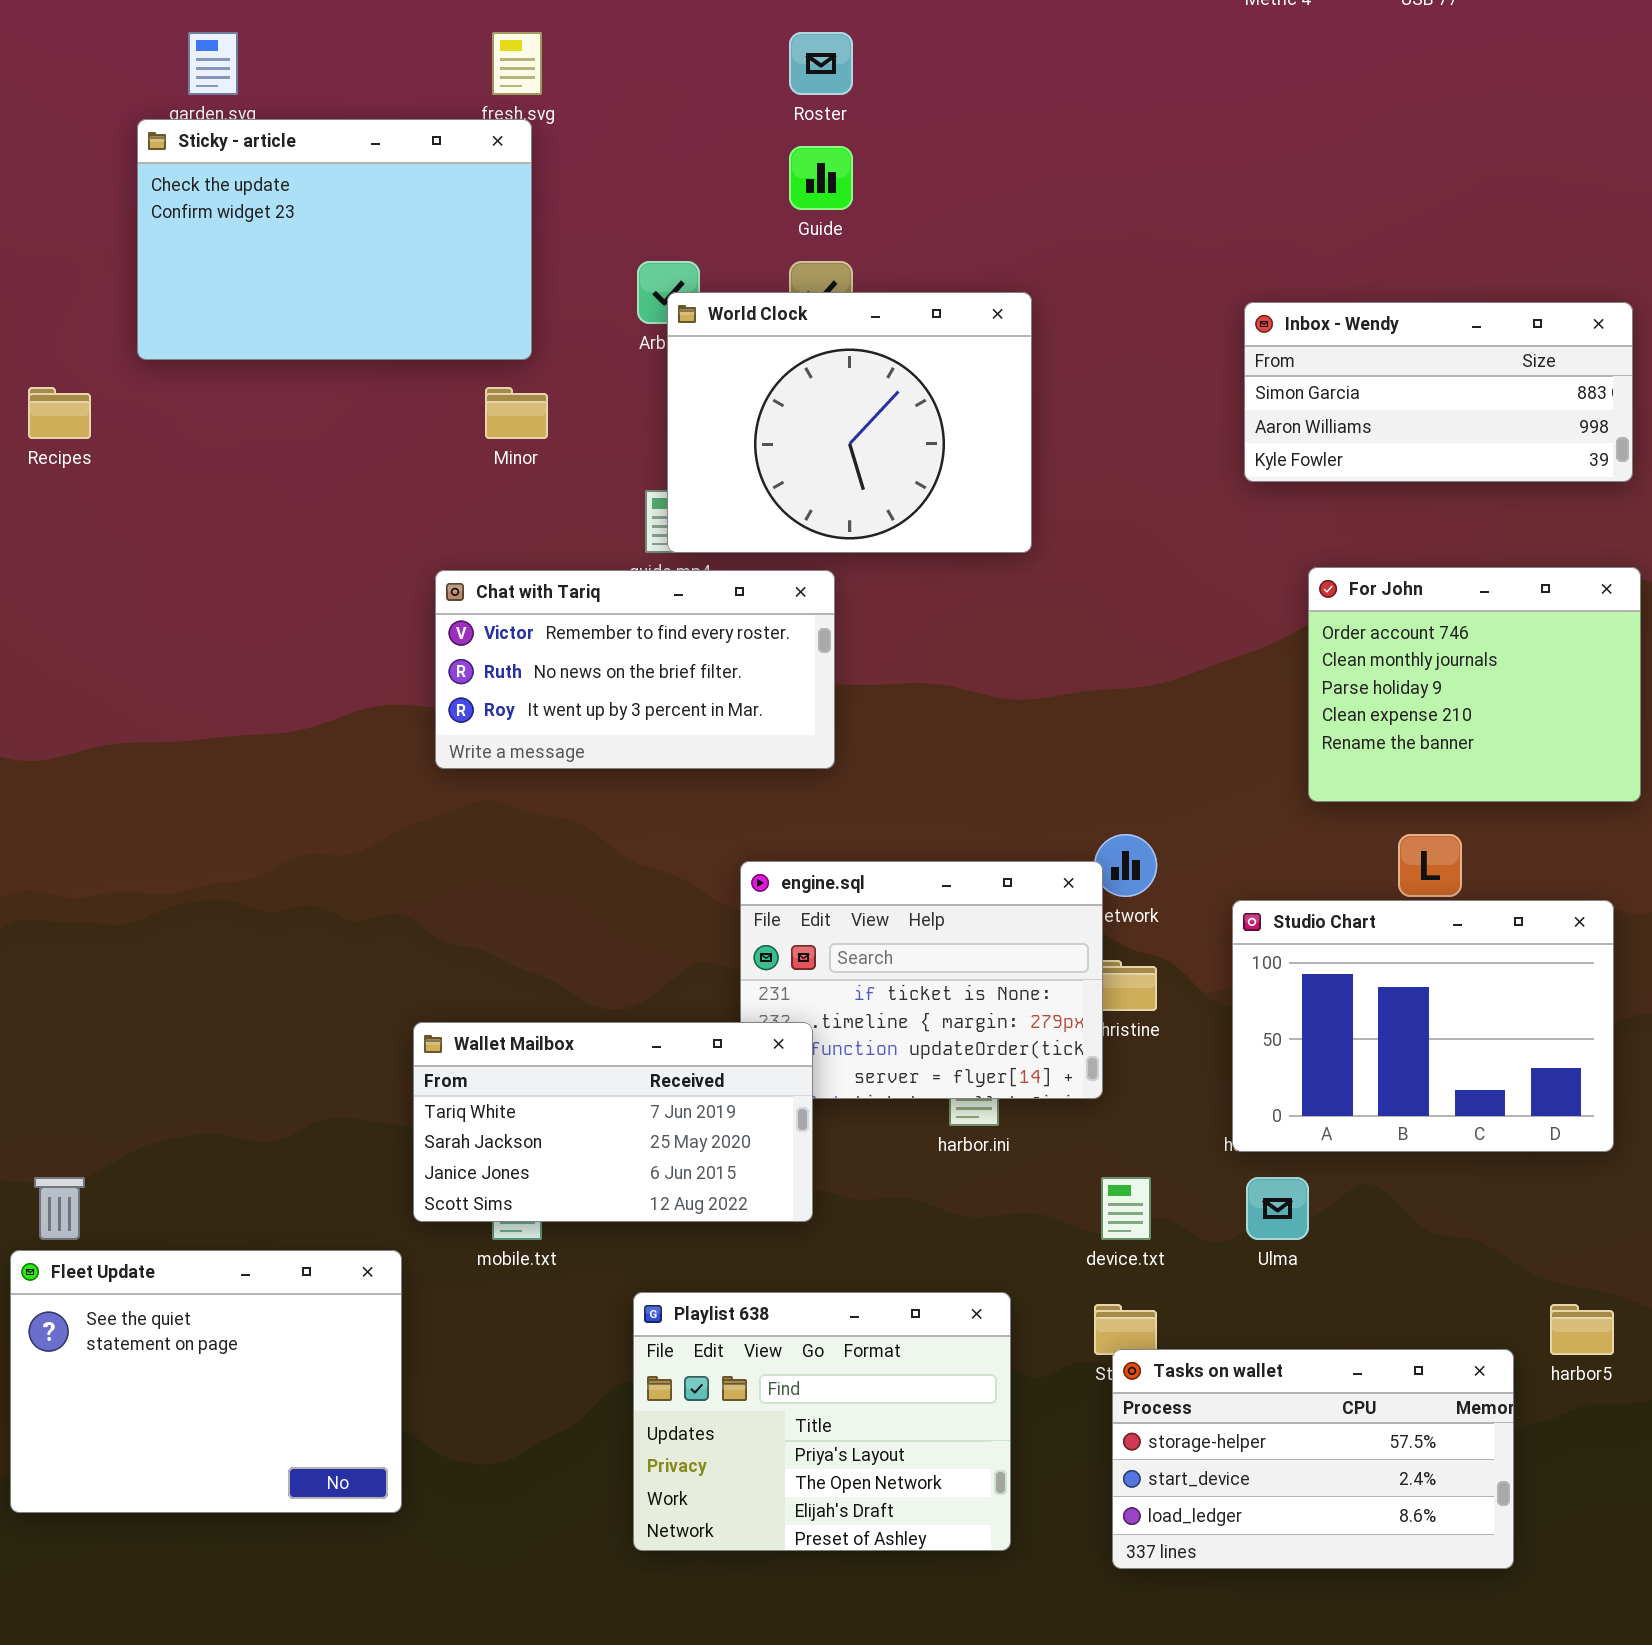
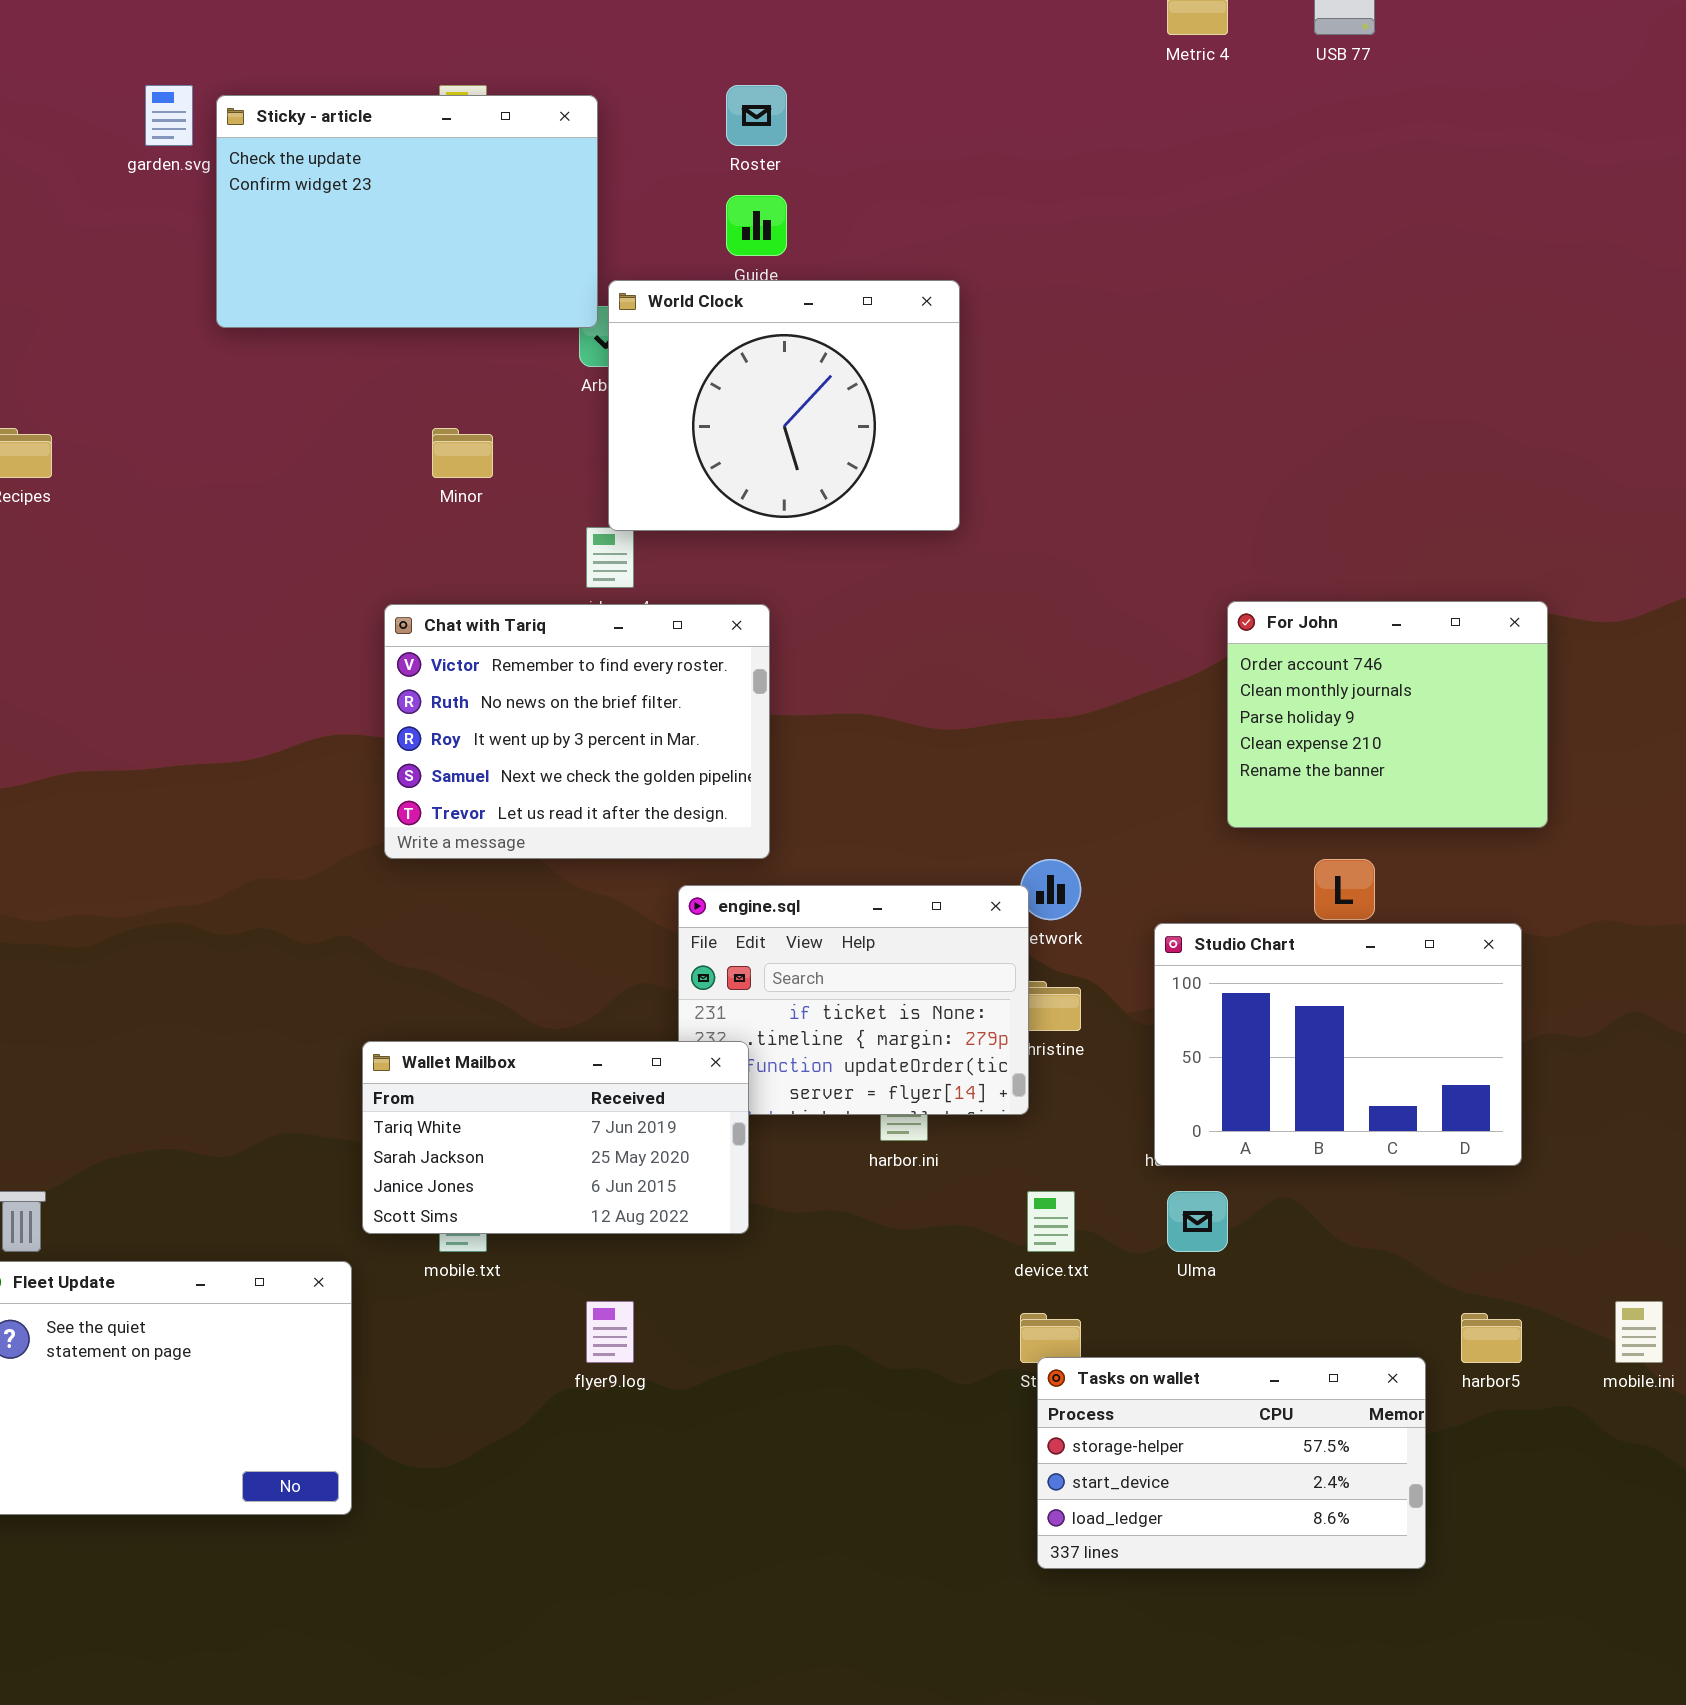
Sticky - article: [137,119,532,360] -> [216,95,598,328], moved
World Clock: [667,292,1032,553] -> [608,280,960,531], moved
Inbox - Wendy: [1244,302,1633,482] -> none, closed
Chat with Tariq: [435,570,835,769] -> [384,604,770,859], resized
Playlist 638: [633,1292,1011,1551] -> none, closed

